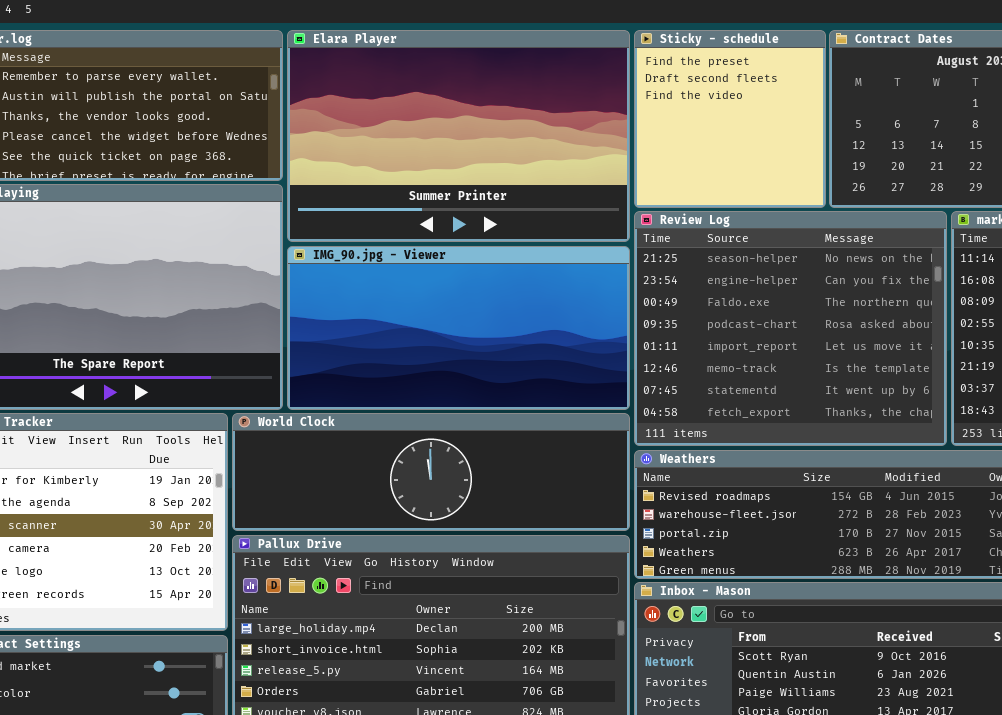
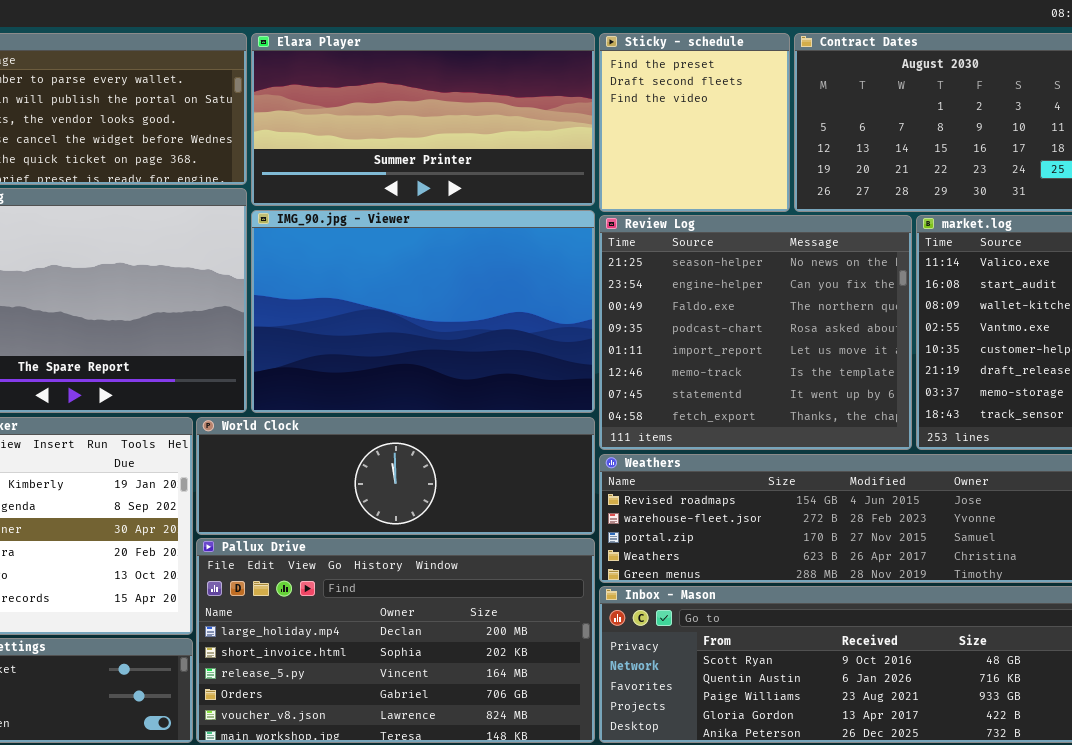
Elara Player: [287,30,630,242] -> [251,33,595,206], resized
IMG_90.jpg - Viewer: [287,246,630,410] -> [251,210,595,413], resized

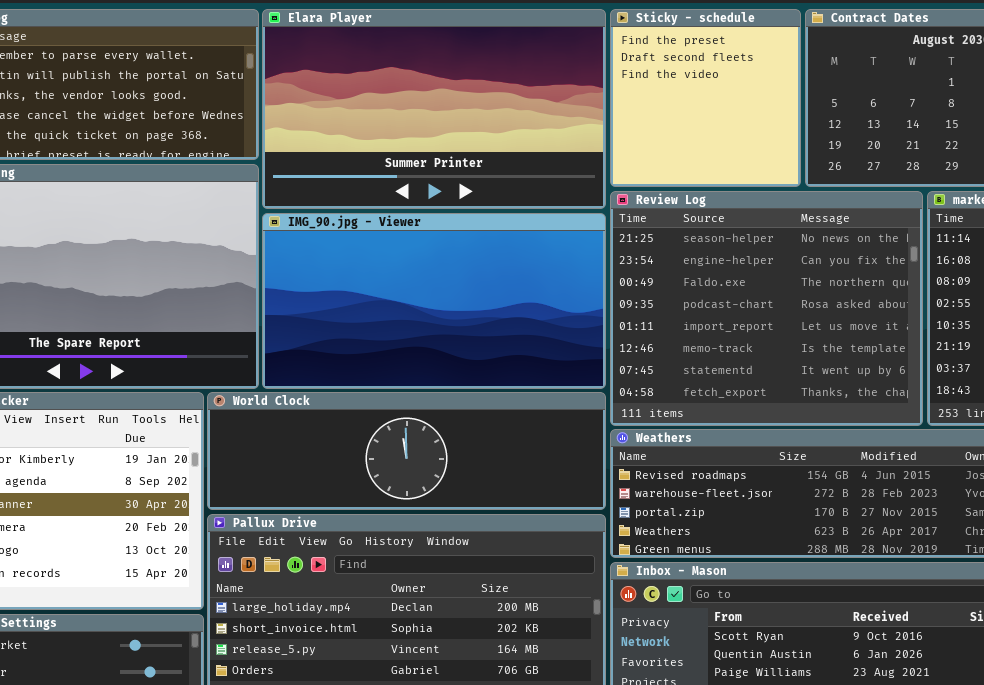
Elara Player: [251,33,595,206] -> [262,9,606,209], resized
IMG_90.jpg - Viewer: [251,210,595,413] -> [262,213,606,389], resized

